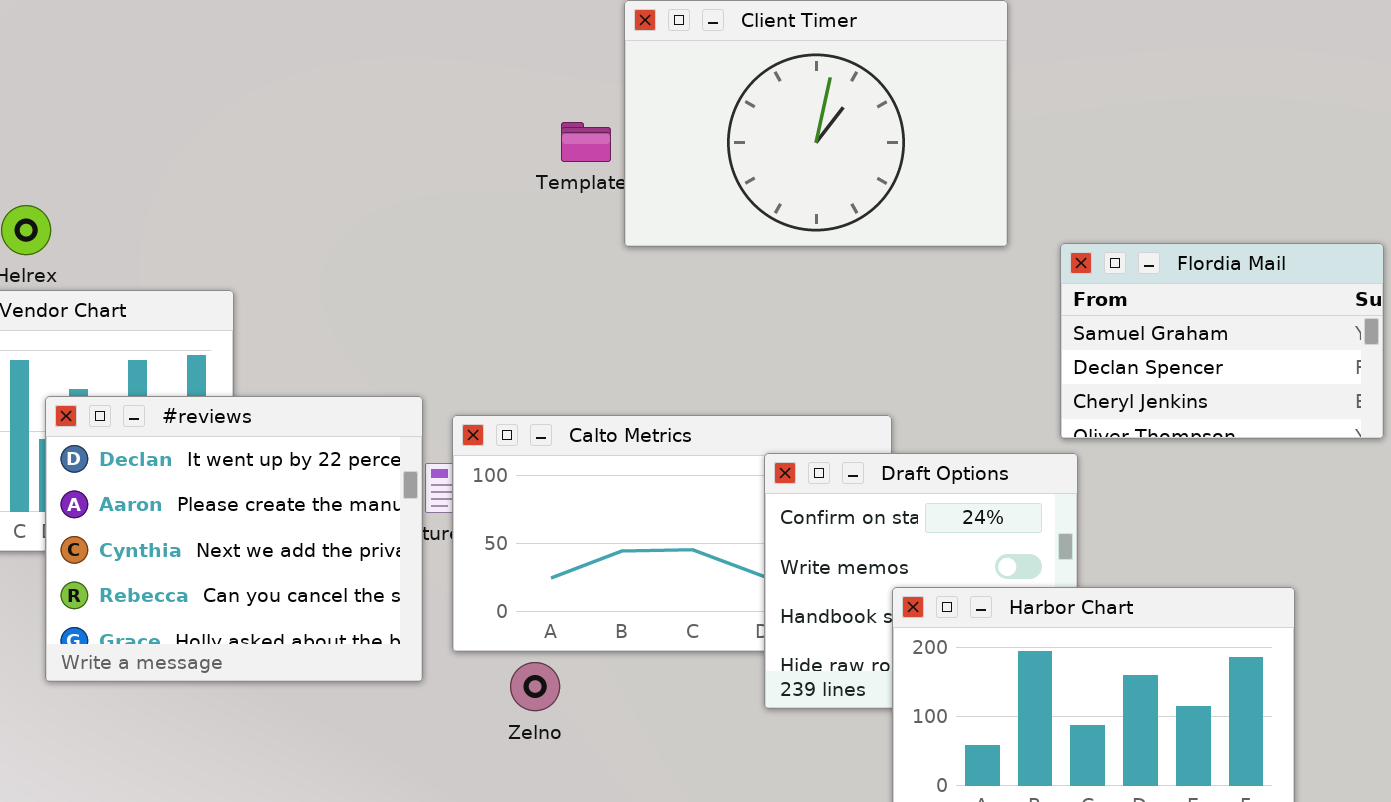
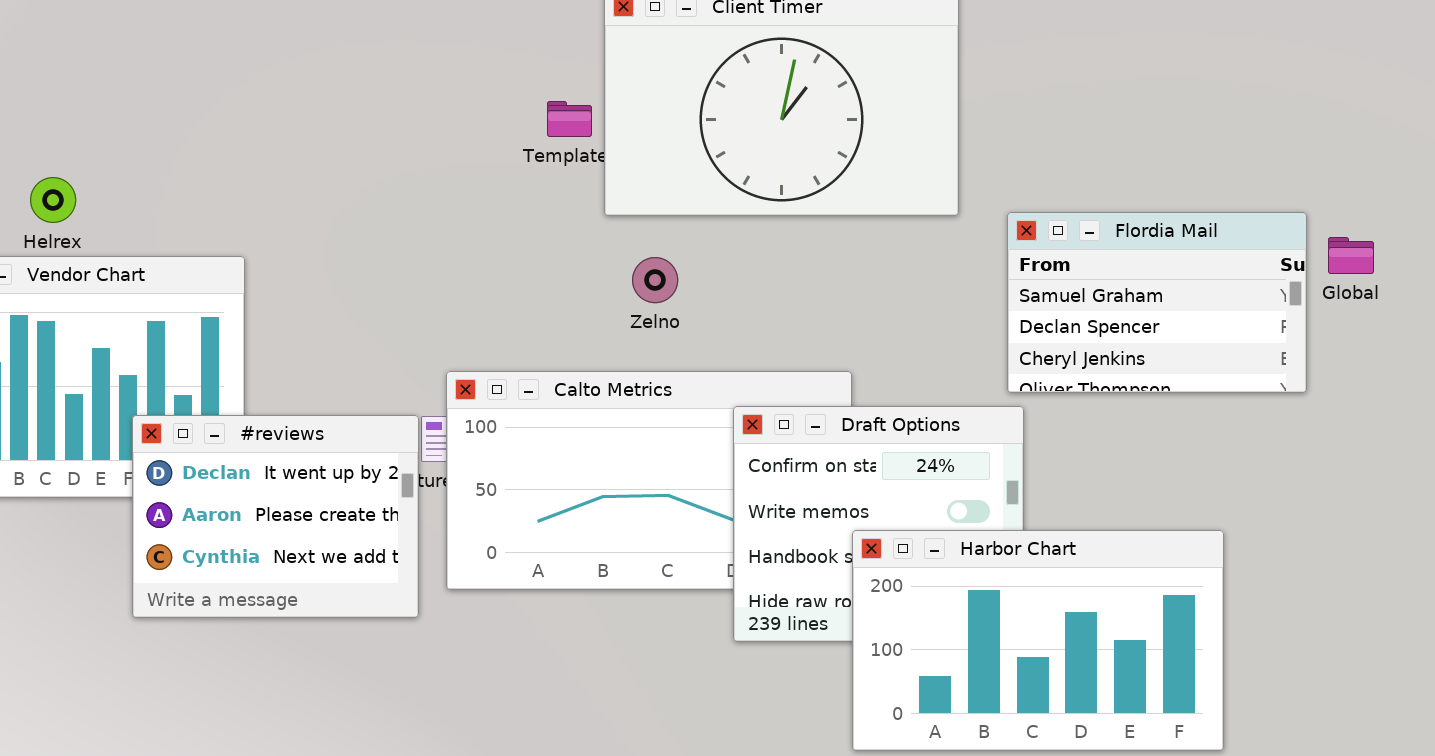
#reviews: [45,396,423,682] -> [132,415,419,618], resized
Zelno: [510,662,560,711] -> [632,257,678,303], moved

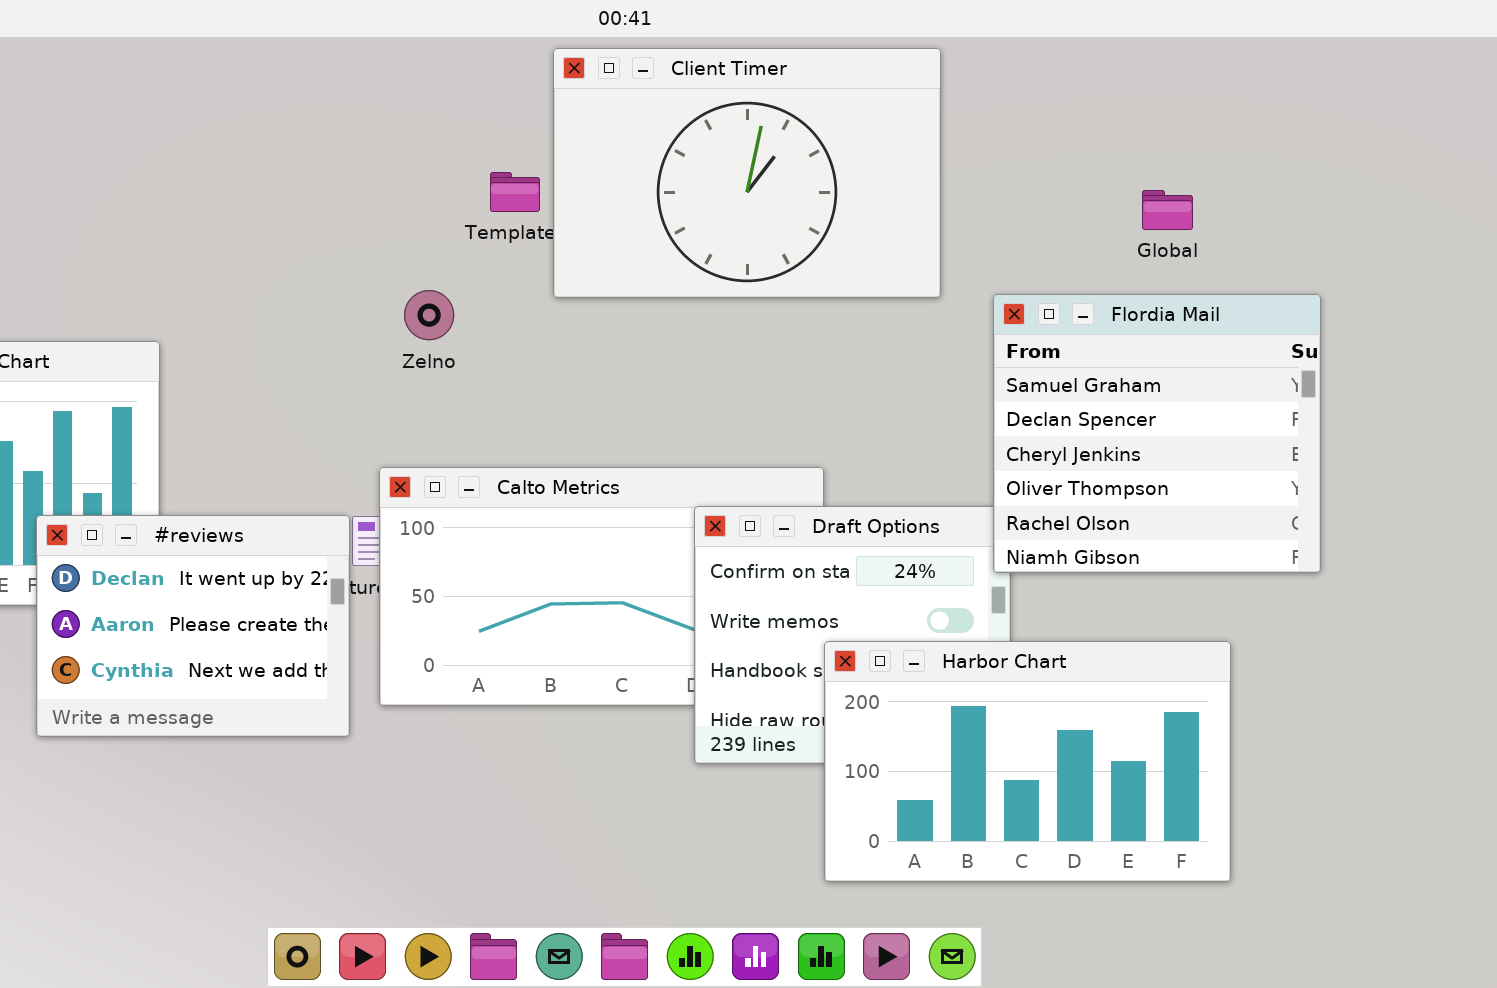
Flordia Mail: [1007,212,1307,393] -> [993,294,1321,573], resized
Global: [1328,237,1374,274] -> [1142,190,1193,230], moved
Zelno: [632,257,678,303] -> [404,290,454,340], moved

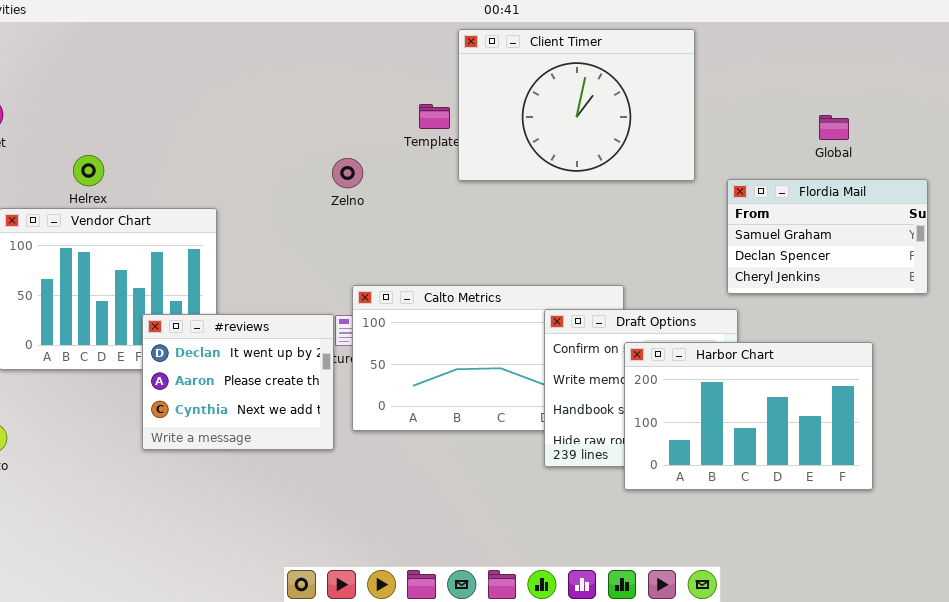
Zelno: [404,290,454,340] -> [332,158,363,188], moved
Flordia Mail: [993,294,1321,573] -> [727,179,928,294], resized
Harbor Chart: [824,641,1231,882] -> [624,342,873,490], moved

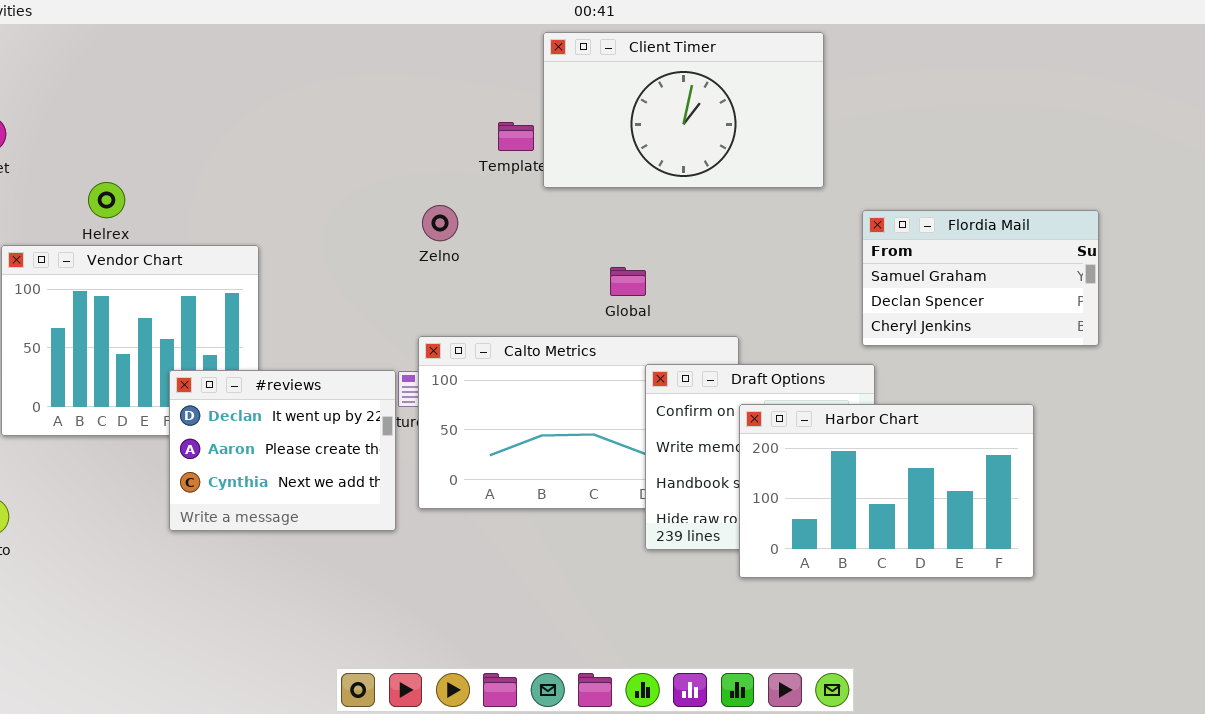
Client Timer: [458,29,695,181] -> [543,32,824,188], resized
Global: [819,115,849,140] -> [610,267,646,296], moved
Zelno: [332,158,363,188] -> [422,205,458,241], moved

